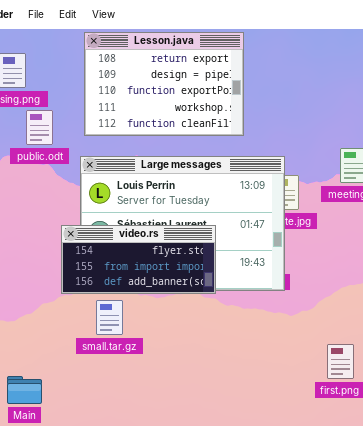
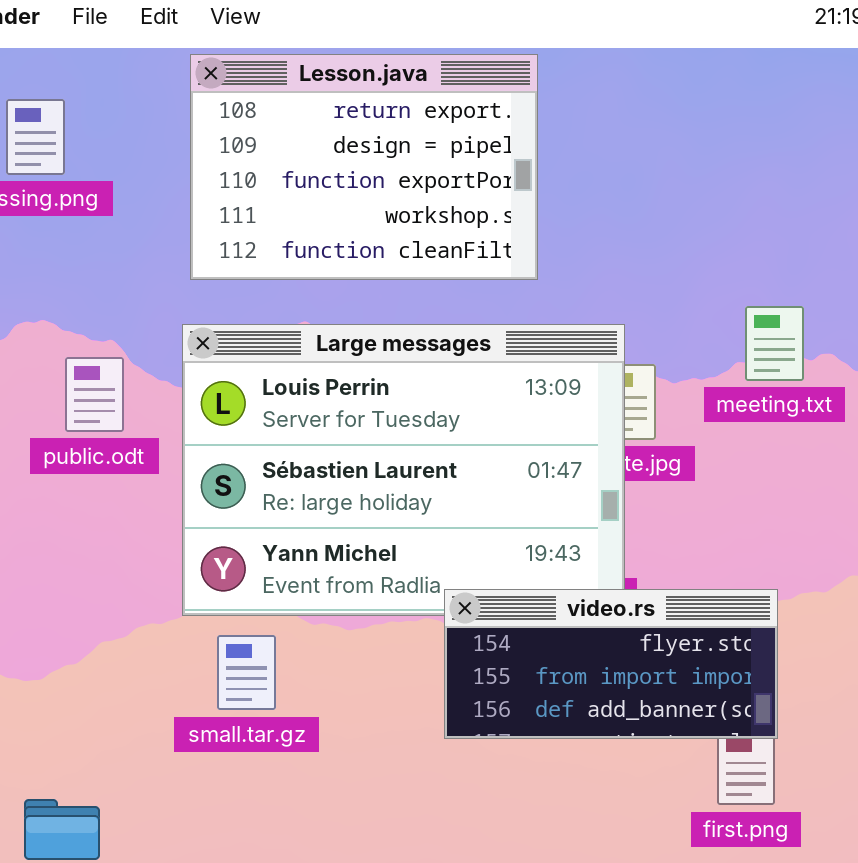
public.odt: [26,110,53,145] -> [65,357,124,432], moved
video.rs: [61,225,216,294] -> [444,589,778,739], moved

